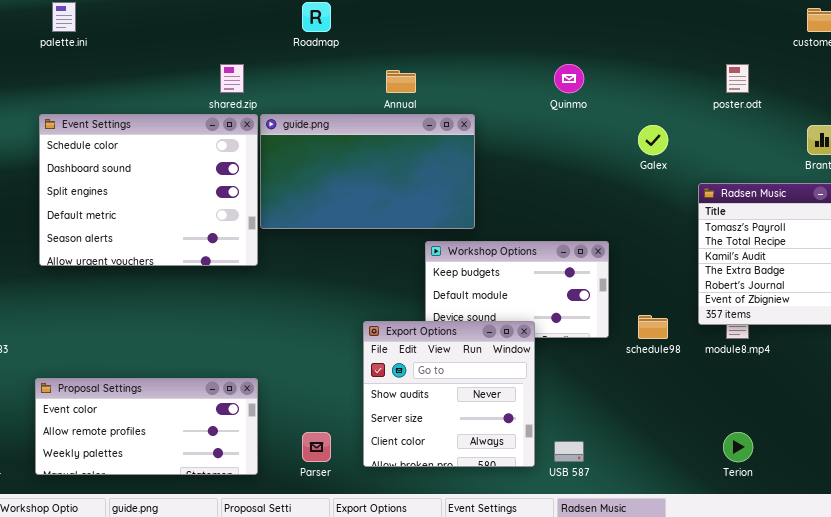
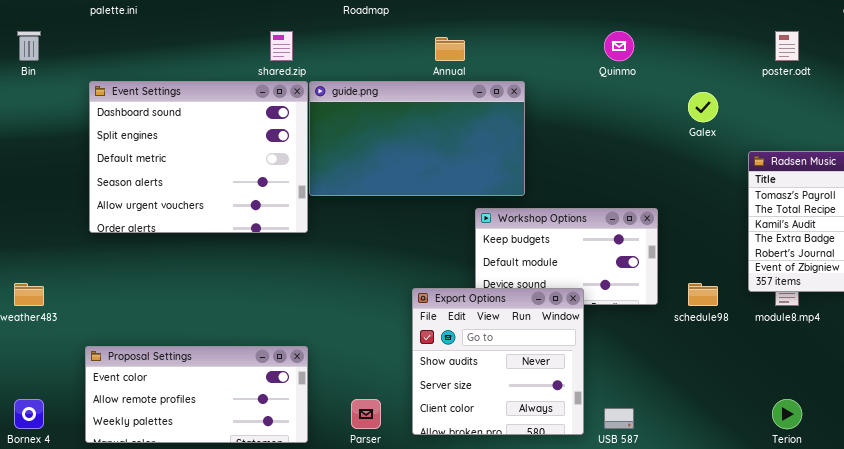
Event Settings: [39,114,258,266] -> [89,81,308,233], scrolled down 1 row

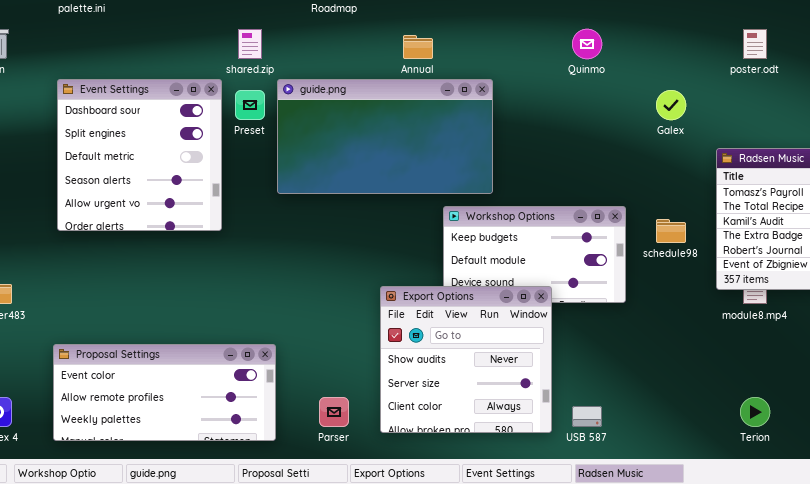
Event Settings: [89,81,308,233] -> [57,79,222,231], resized
schedule98: [688,283,718,306] -> [656,219,686,243], moved

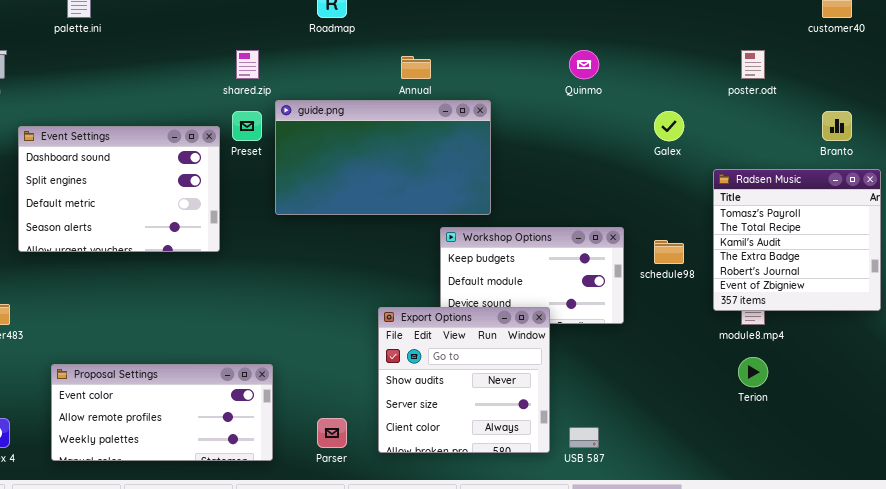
Event Settings: [57,79,222,231] -> [18,126,220,252], resized
Terion: [740,397,770,427] -> [738,357,768,387], moved

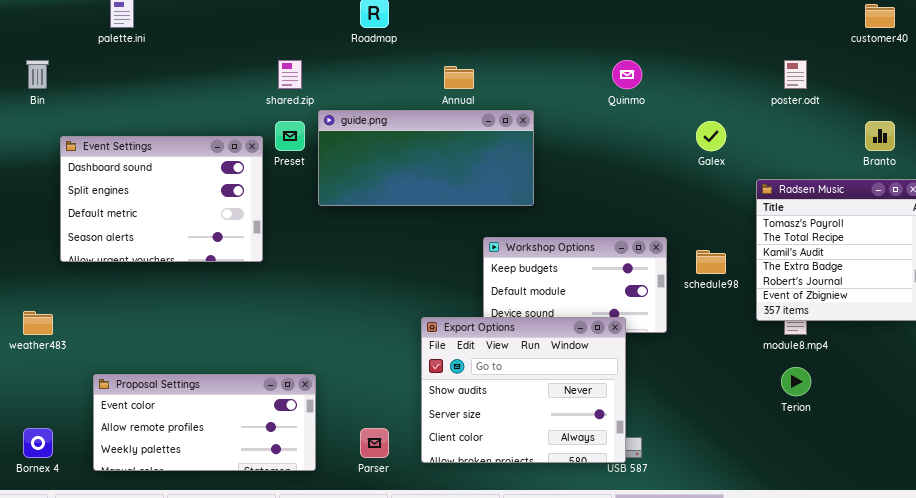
guide.png: [275,100,491,215] -> [318,110,534,206], resized
Export Options: [378,307,550,453] -> [421,317,626,463], resized

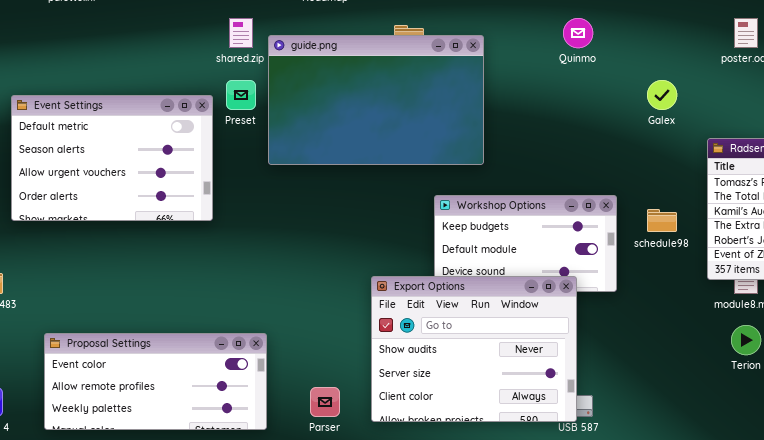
guide.png: [318,110,534,206] -> [268,35,484,165], resized
Event Settings: [60,136,263,262] -> [11,95,213,221], scrolled down 2 rows

